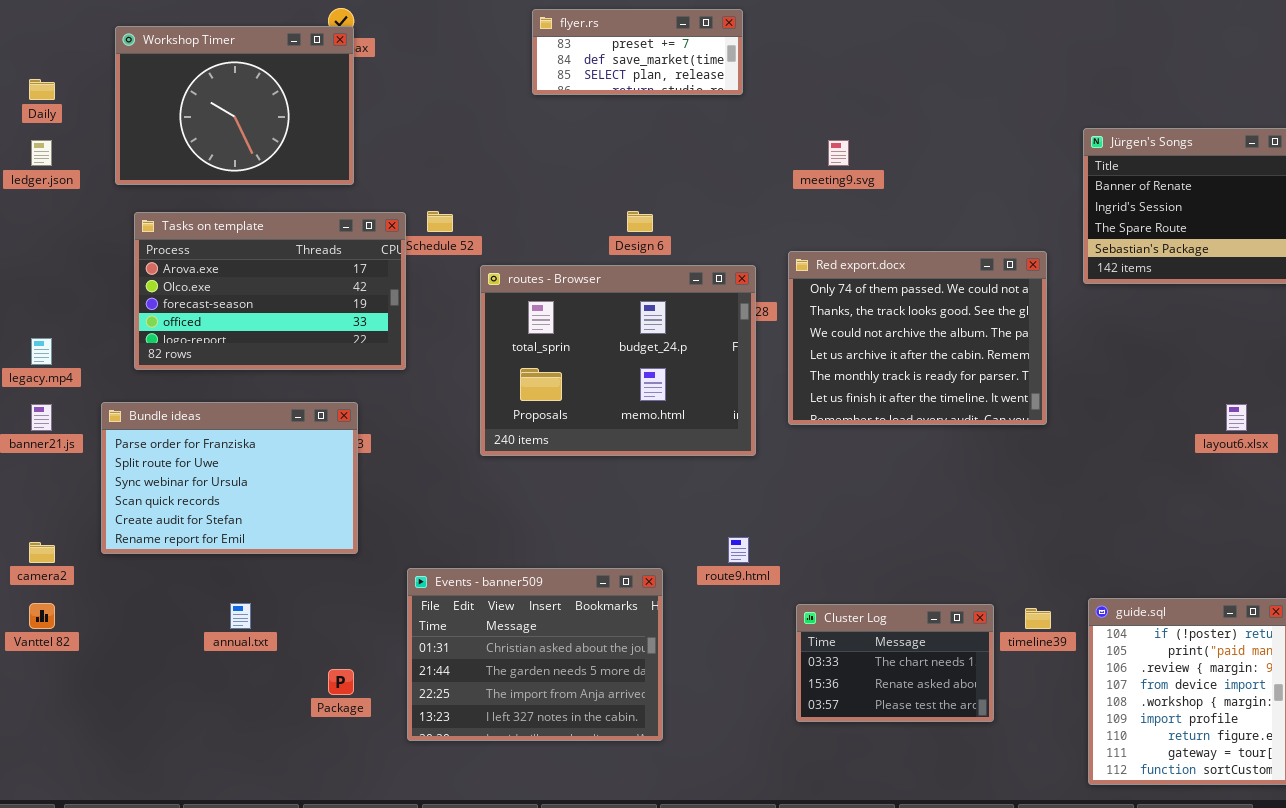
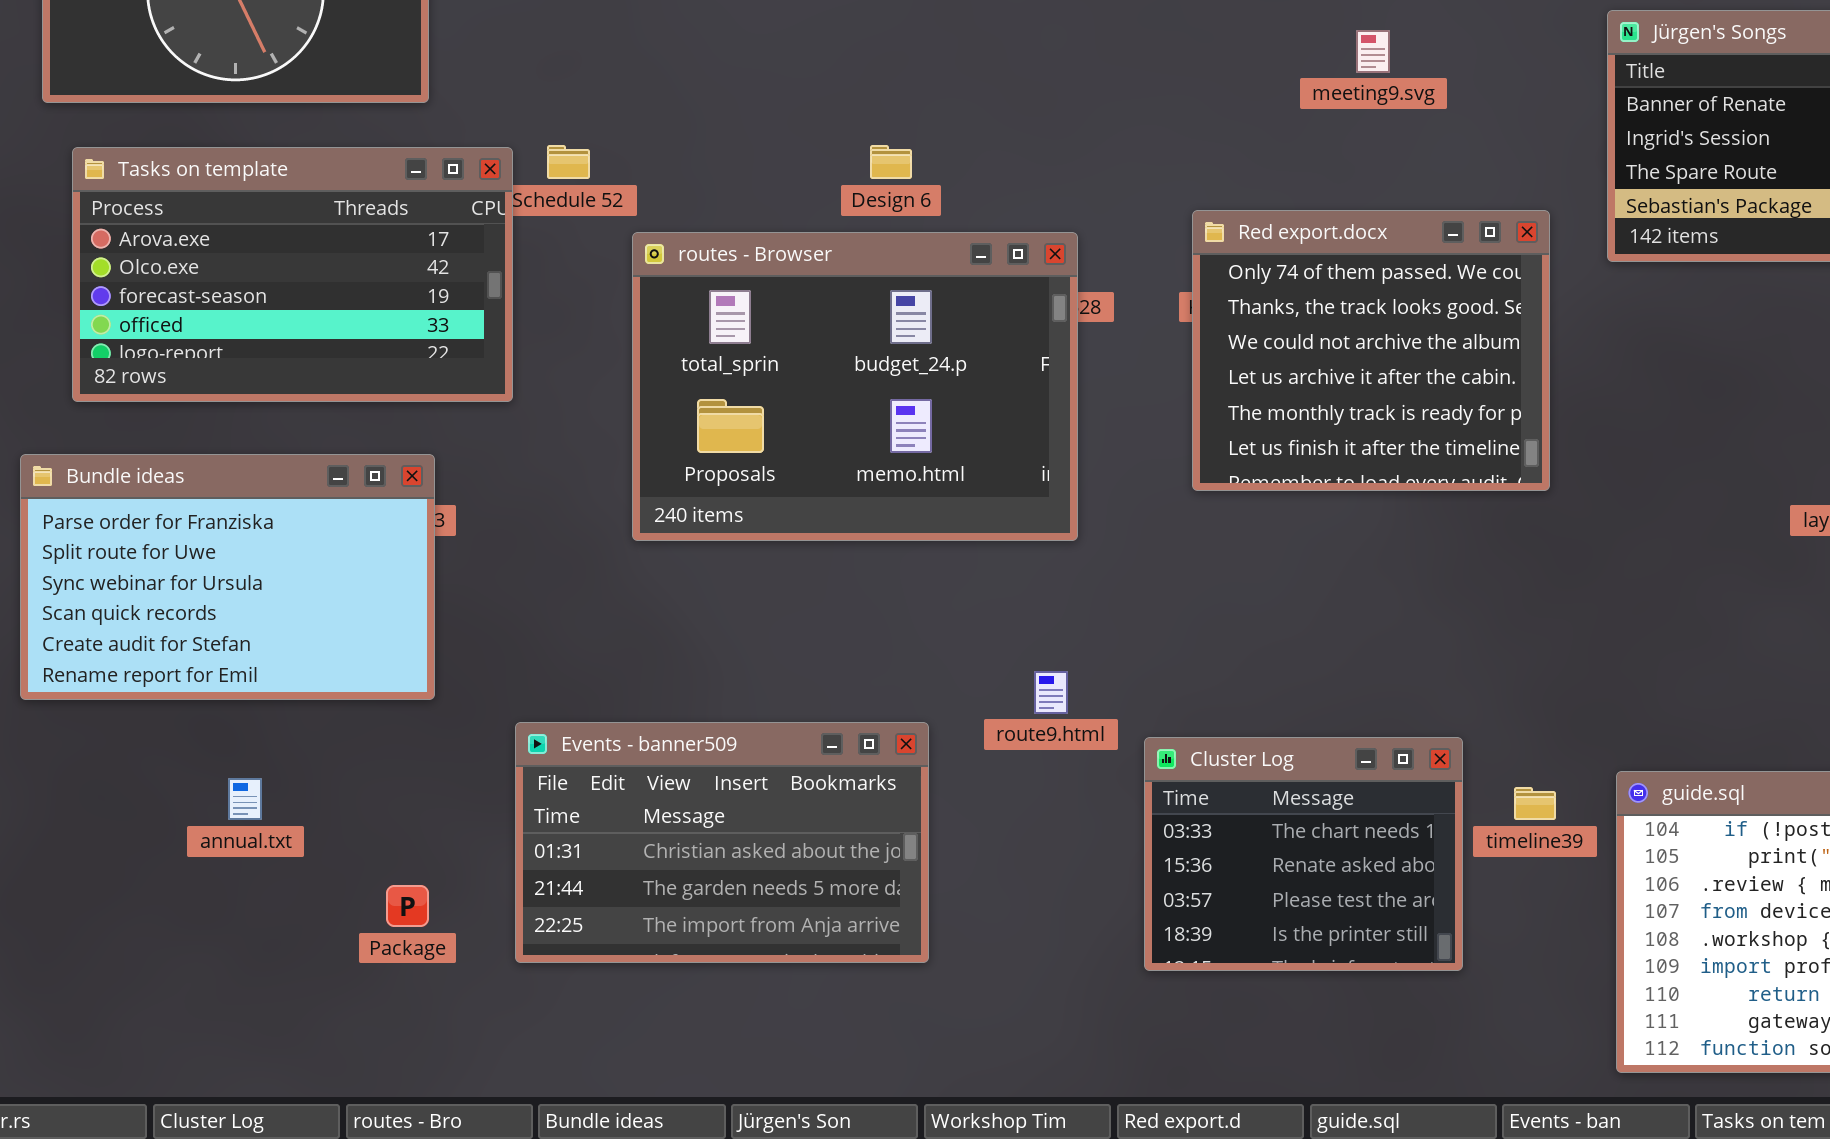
meeting9.svg: [828,140,849,166] -> [1356,30,1390,73], moved
Red export.docx: [788,251,1047,425] -> [1192,210,1550,491], resized
Events - banner509: [407,568,663,741] -> [515,722,929,963], resized
Cluster Log: [796,604,994,722] -> [1144,737,1463,971], resized

